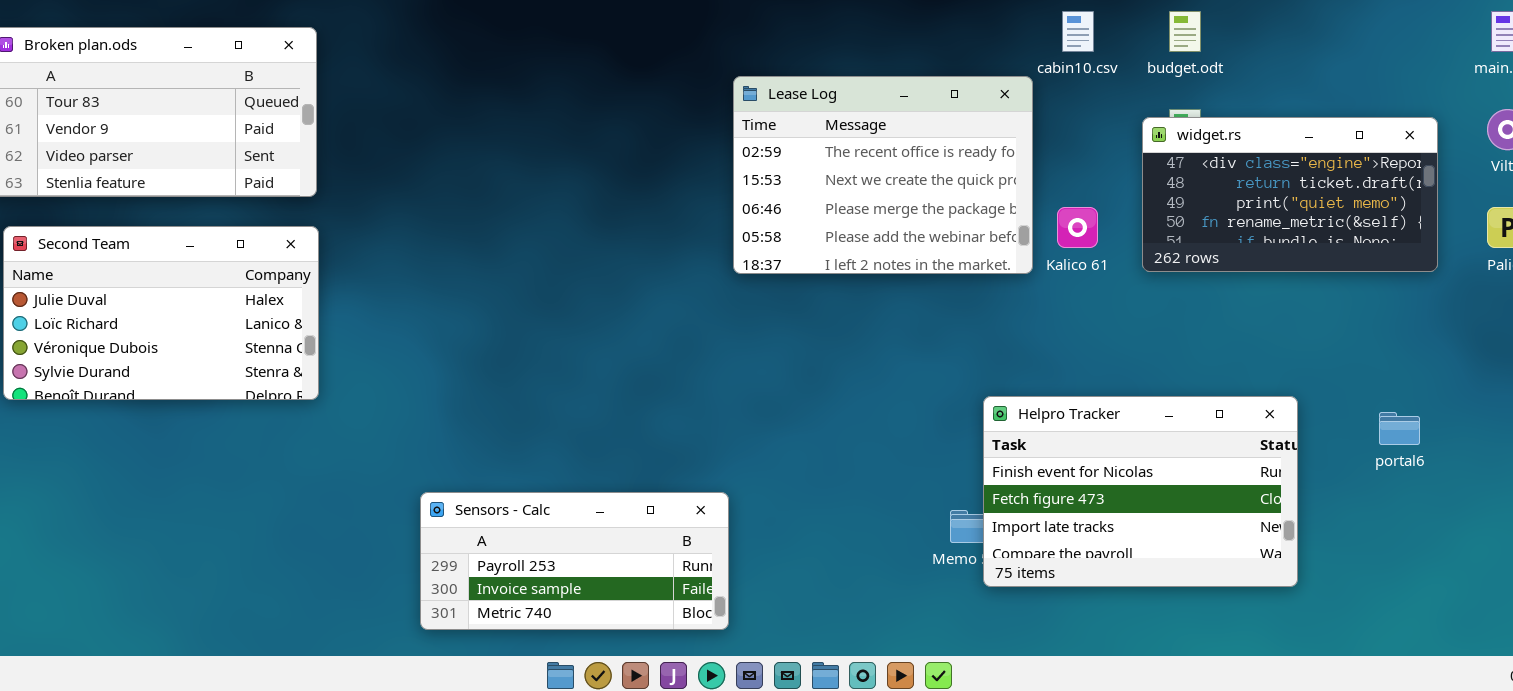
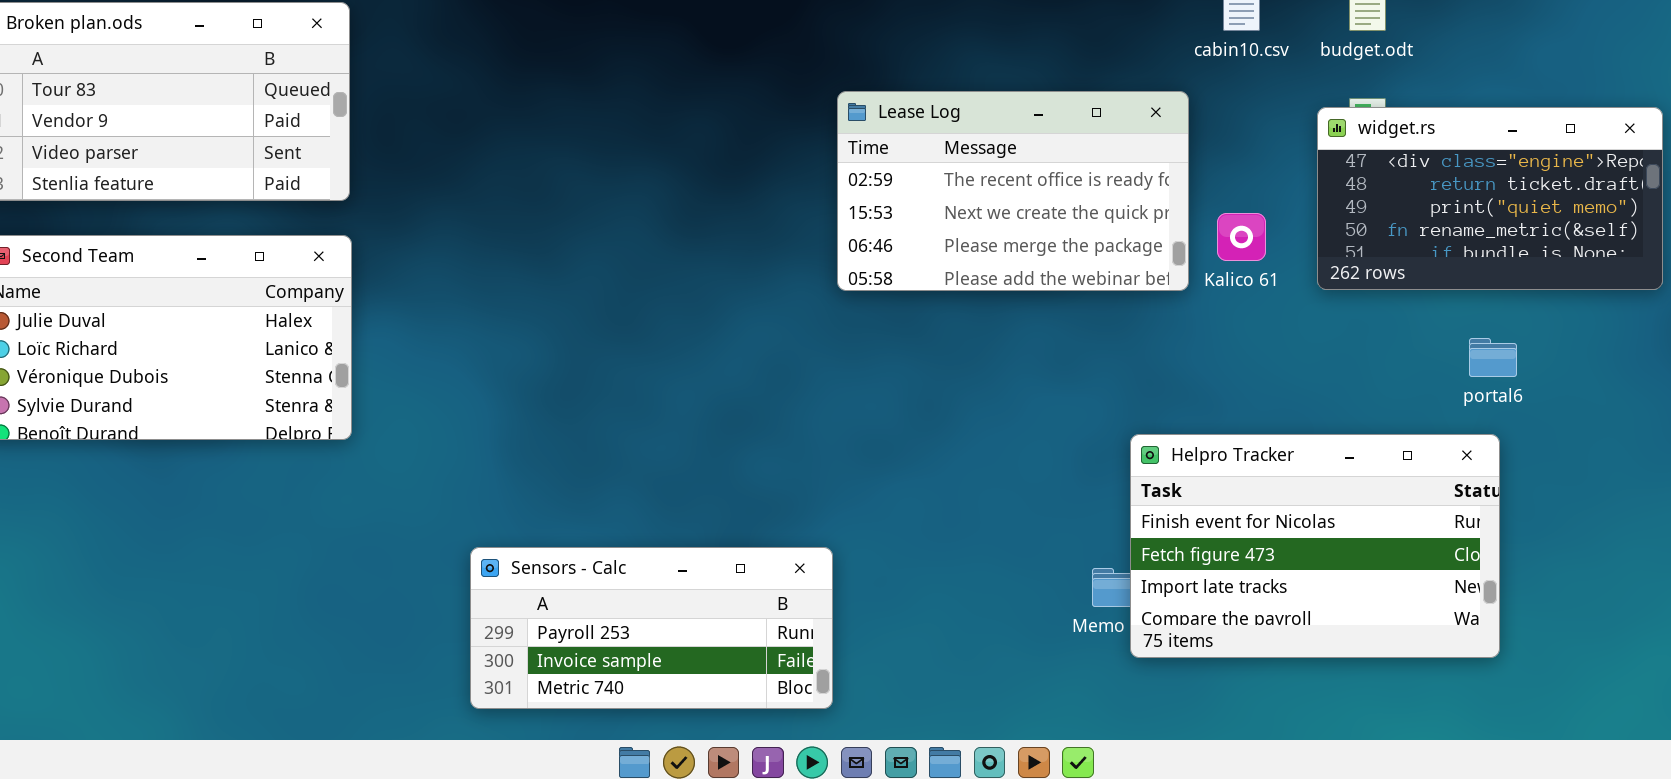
Lease Log: [733,76,1033,274] -> [837,91,1189,291], resized
portal6: [1379,412,1420,445] -> [1469,338,1517,377], moved

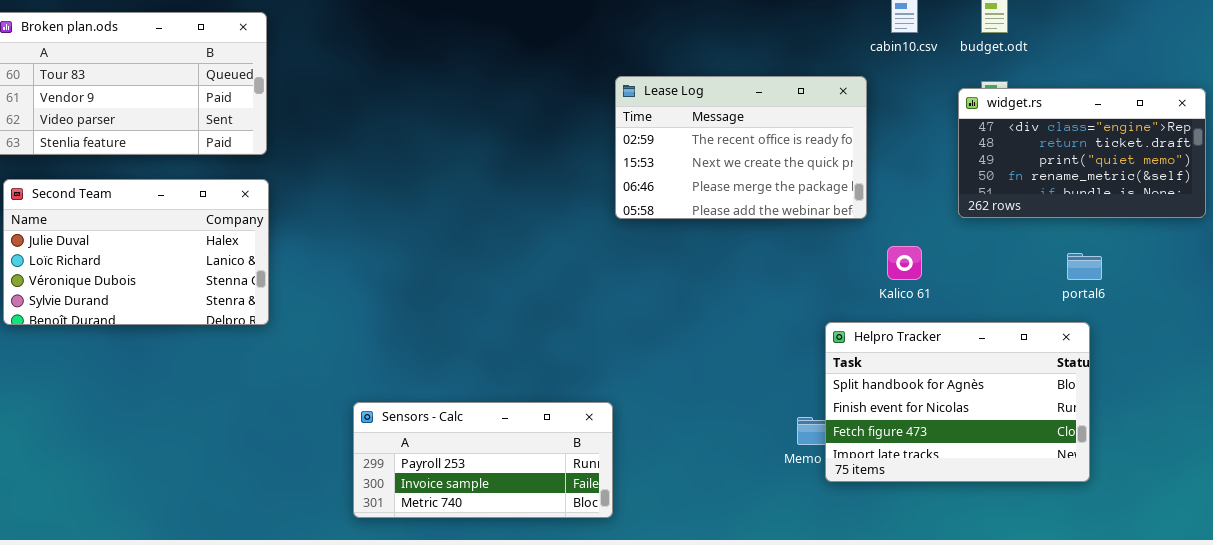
Kalico 61: [1217,213,1266,261] -> [887,246,922,280], moved
Helpro Tracker: [1130,434,1500,658] -> [825,322,1090,482], scrolled up 1 row

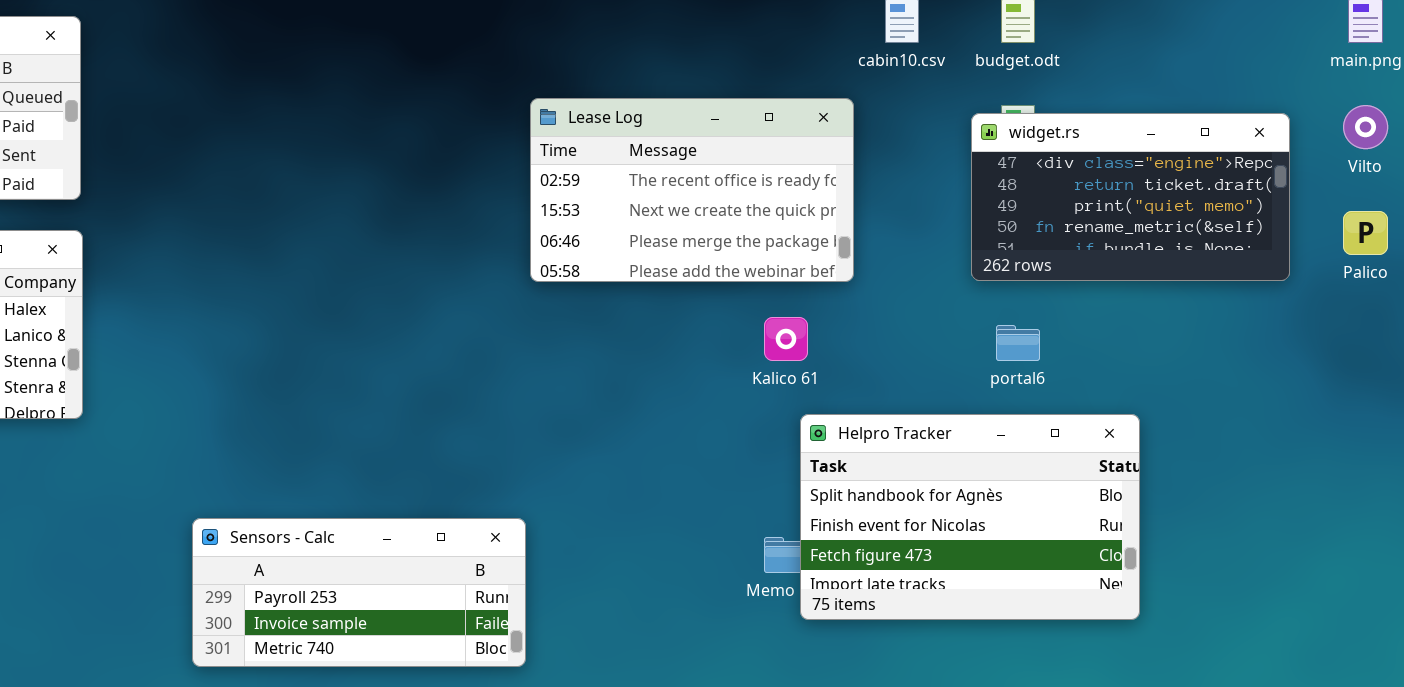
Kalico 61: [887,246,922,280] -> [764,317,808,361], moved
portal6: [1067,253,1102,280] -> [996,325,1040,361], moved

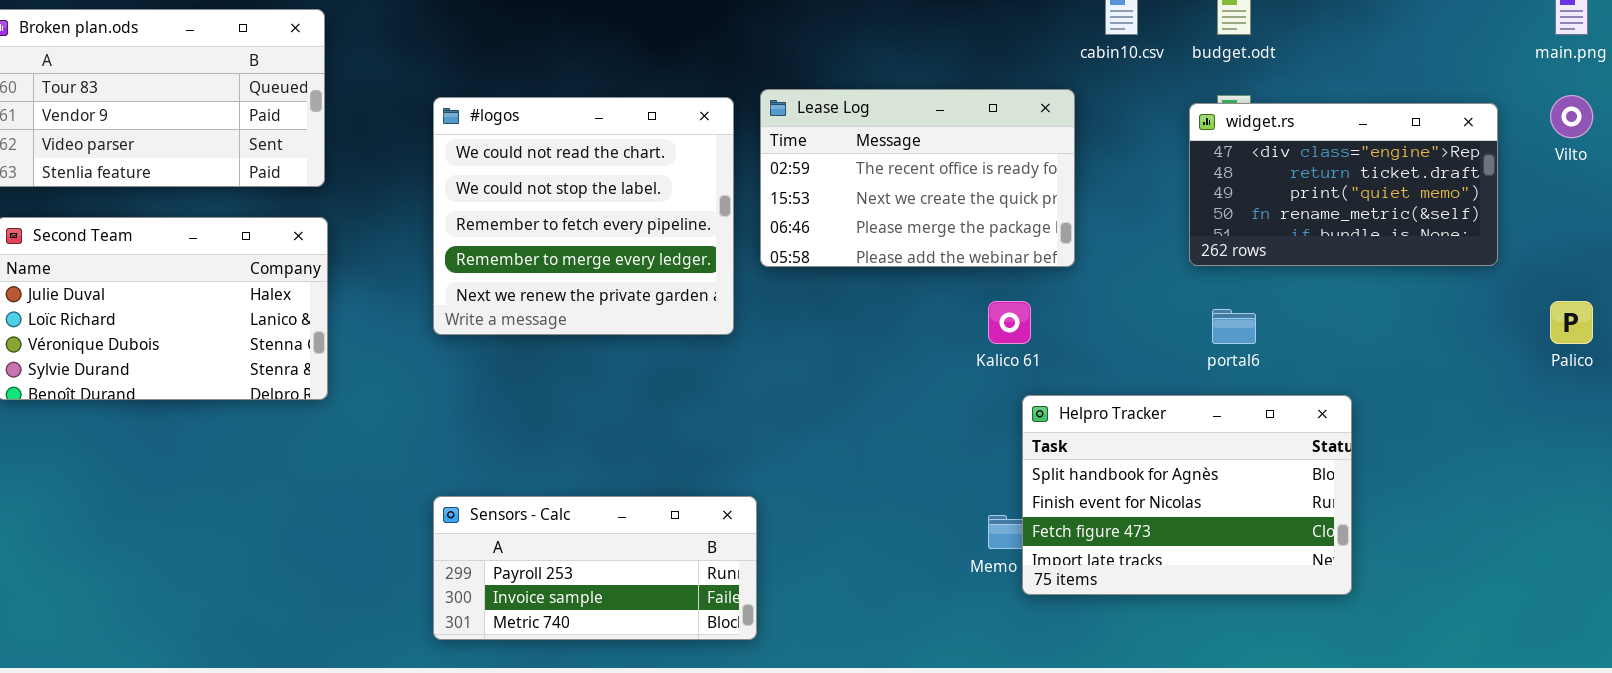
#logos: none -> [433,97,734,335], opened
Palico: [1343,211,1388,255] -> [1550,301,1593,344], moved

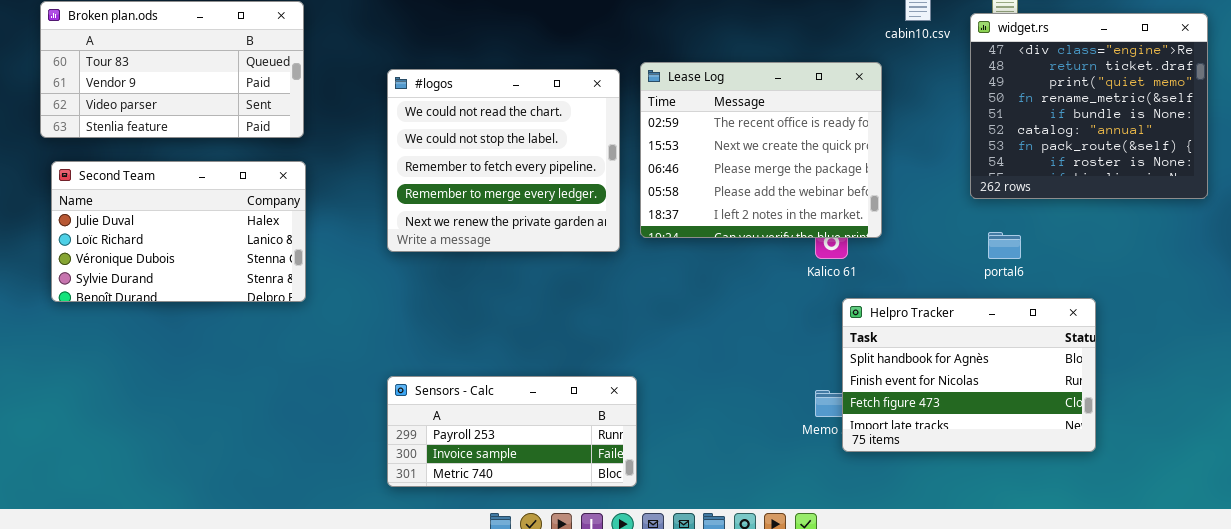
Lease Log: [760,89,1075,267] -> [640,62,882,238], resized
widget.rs: [1189,103,1498,266] -> [970,13,1208,199], resized

